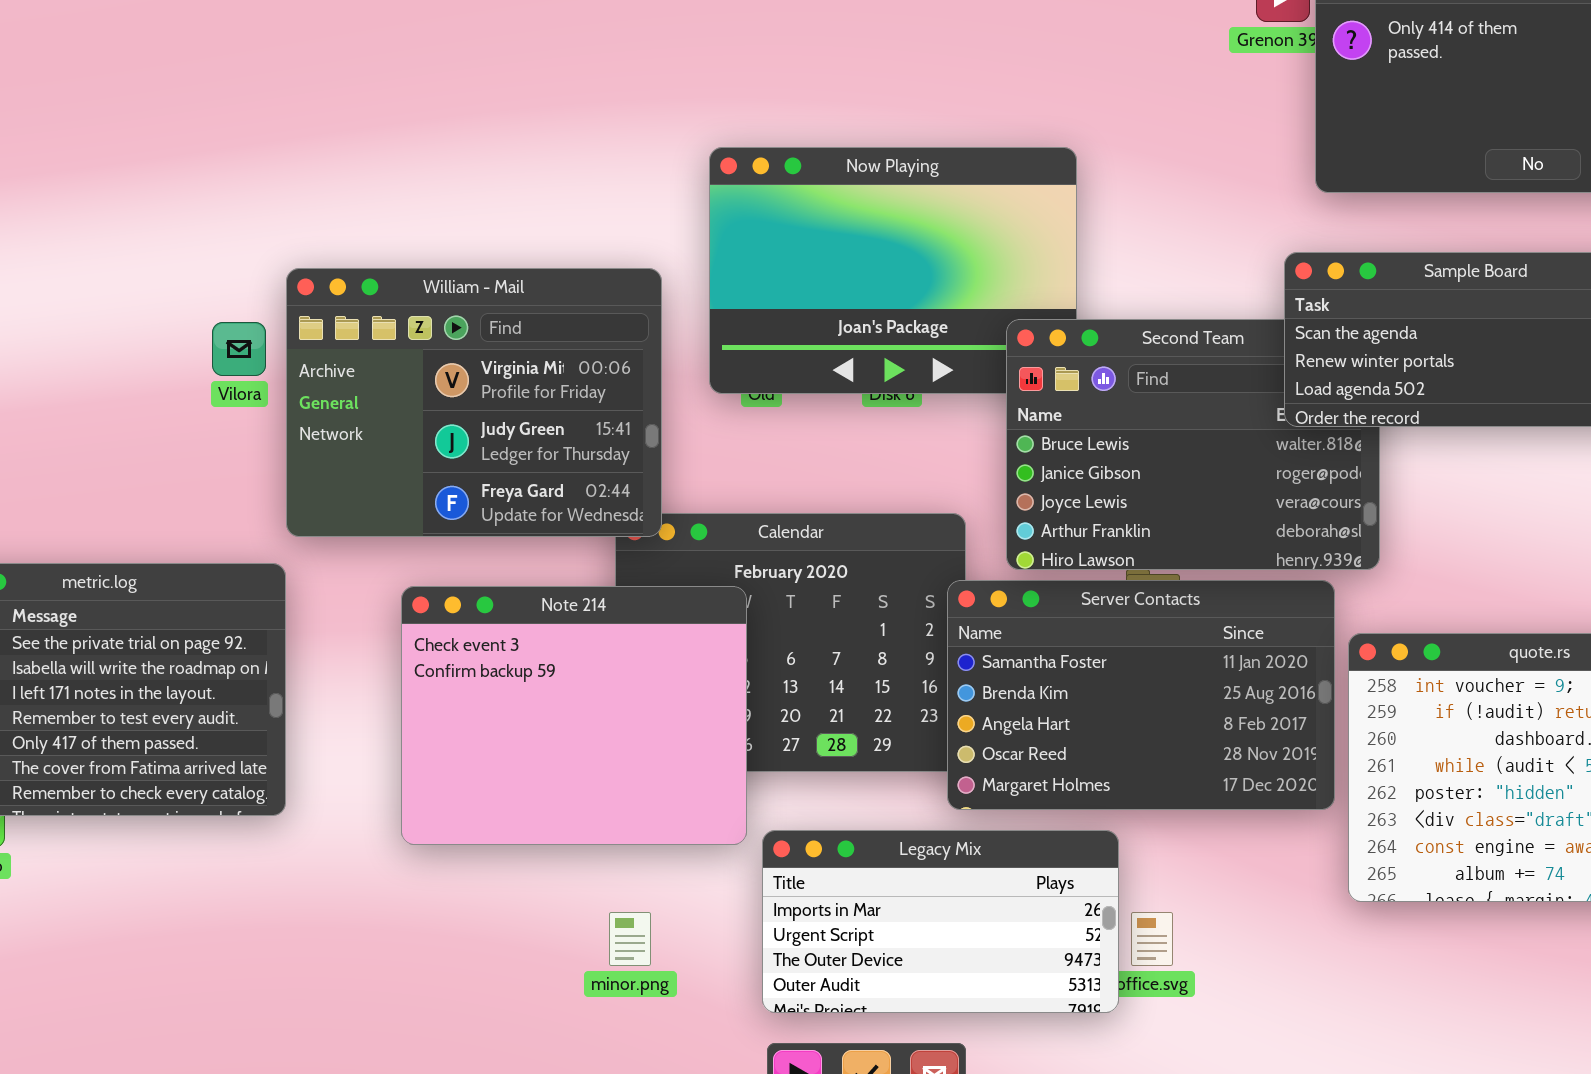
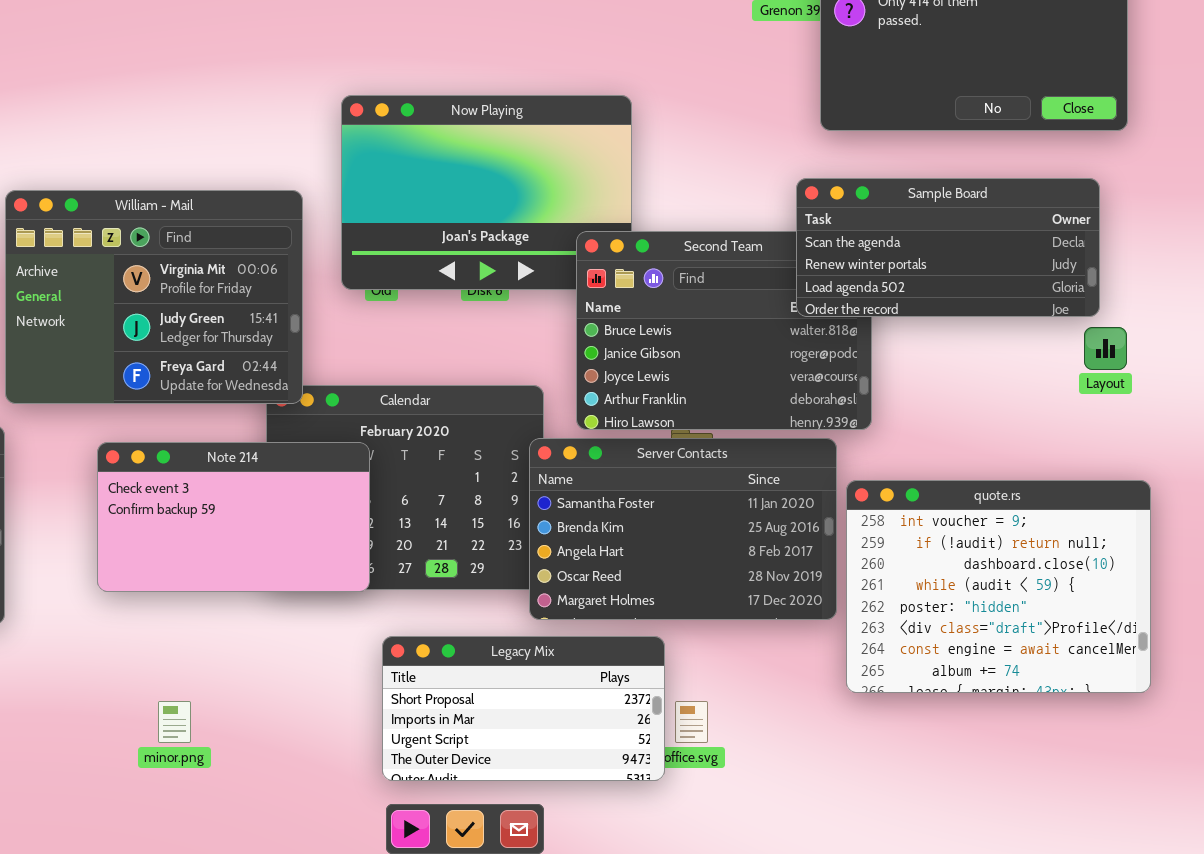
Note 214: [401,586,747,845] -> [97,442,370,592], resized
Legacy Mix: [762,830,1119,1013] -> [382,636,665,781], scrolled up 1 row
minor.png: [609,912,651,966] -> [158,701,191,743], moved

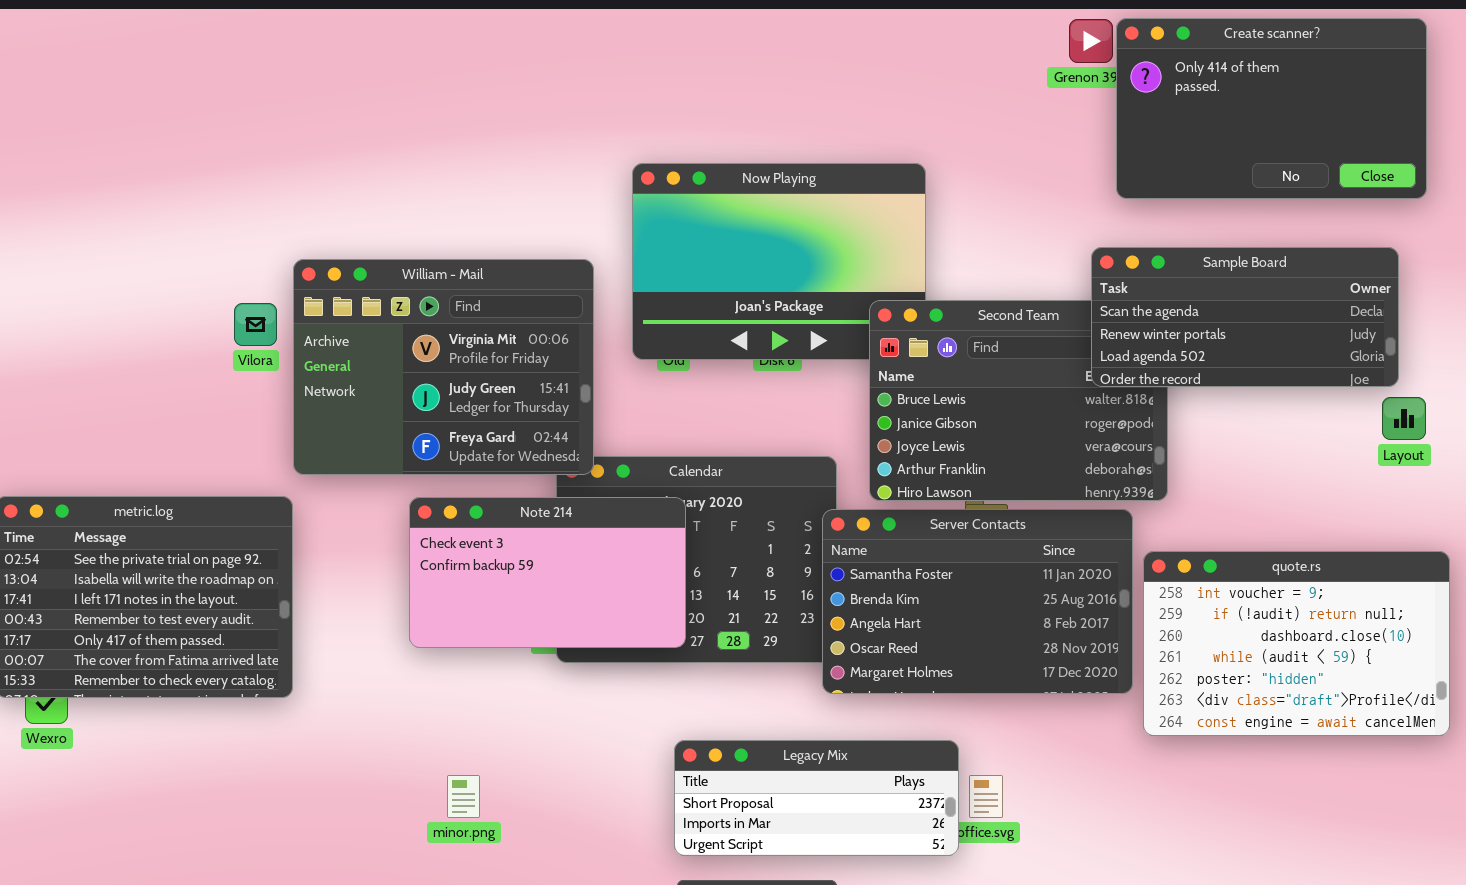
Note 214: [97,442,370,592] -> [409,497,686,648], moved
quote.rs: [846,480,1151,693] -> [1143,551,1450,736], resized
Legacy Mix: [382,636,665,781] -> [674,740,959,856], resized

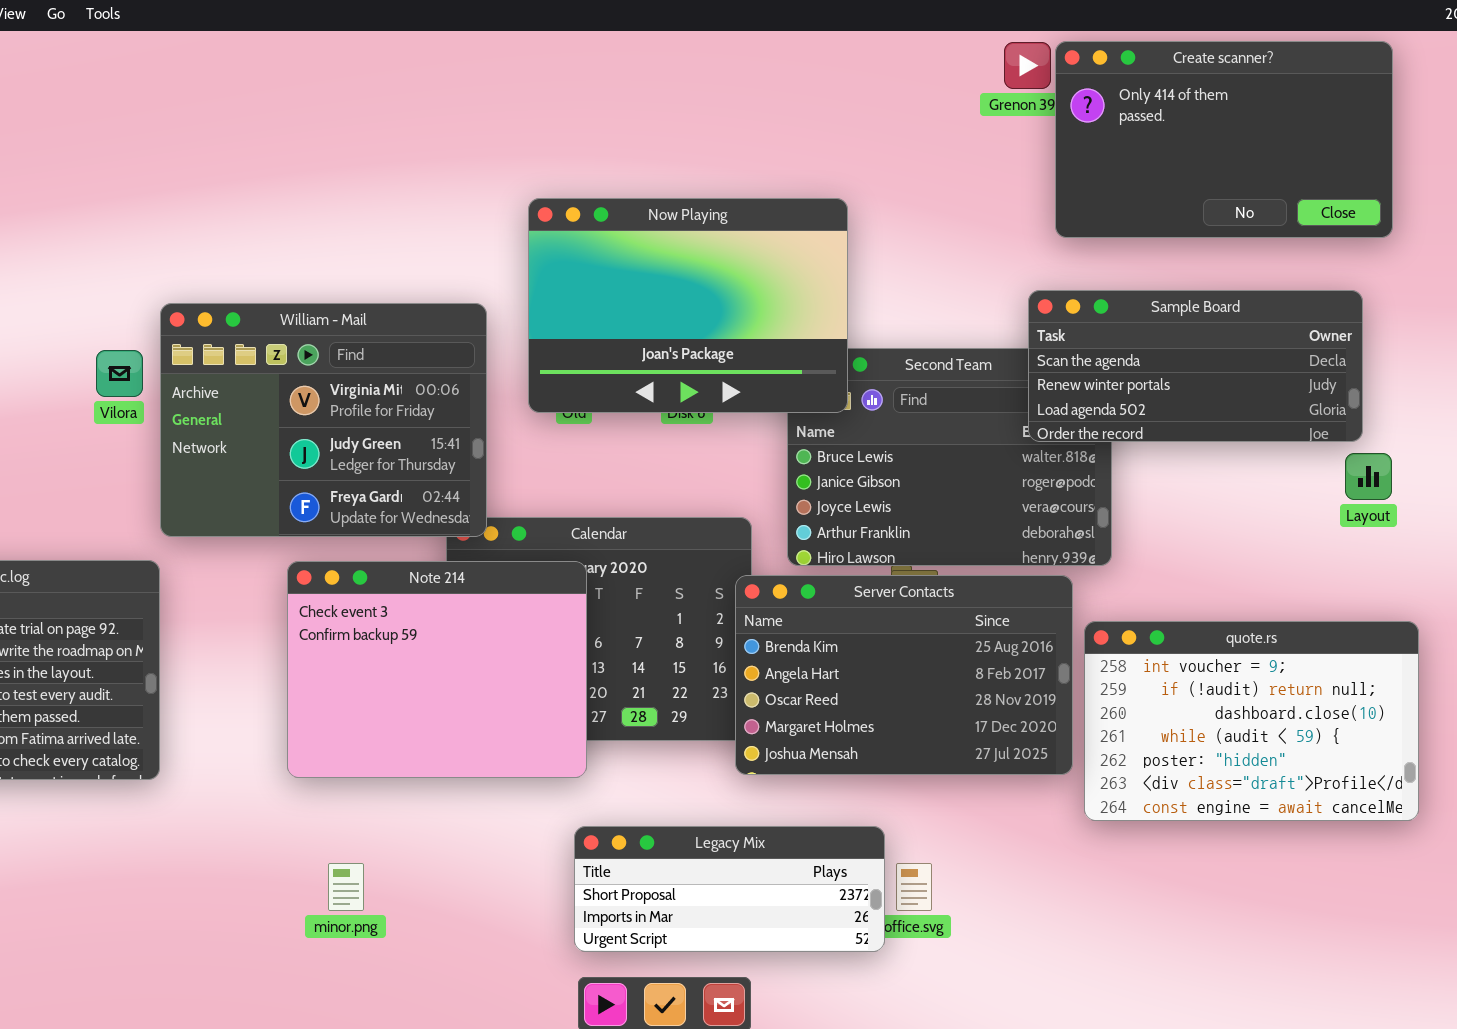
Now Playing: [632,163,926,360] -> [528,198,848,413], raised
Note 214: [409,497,686,648] -> [287,561,587,778], resized
Server Contacts: [822,509,1133,694] -> [735,575,1073,775], scrolled down 1 row

